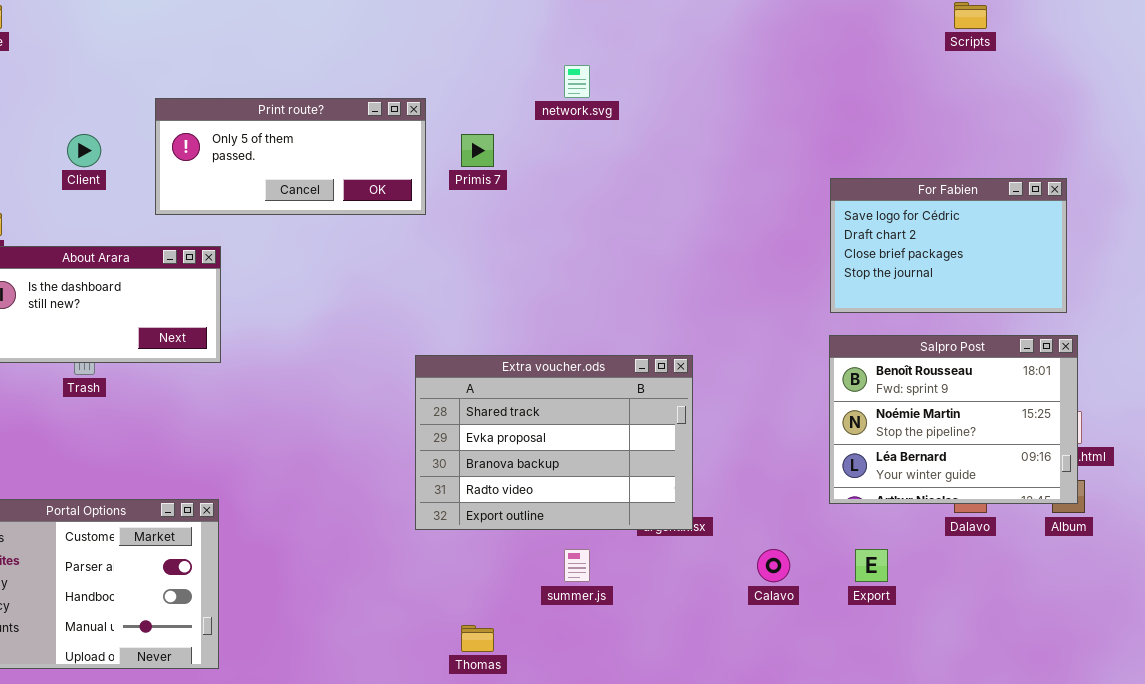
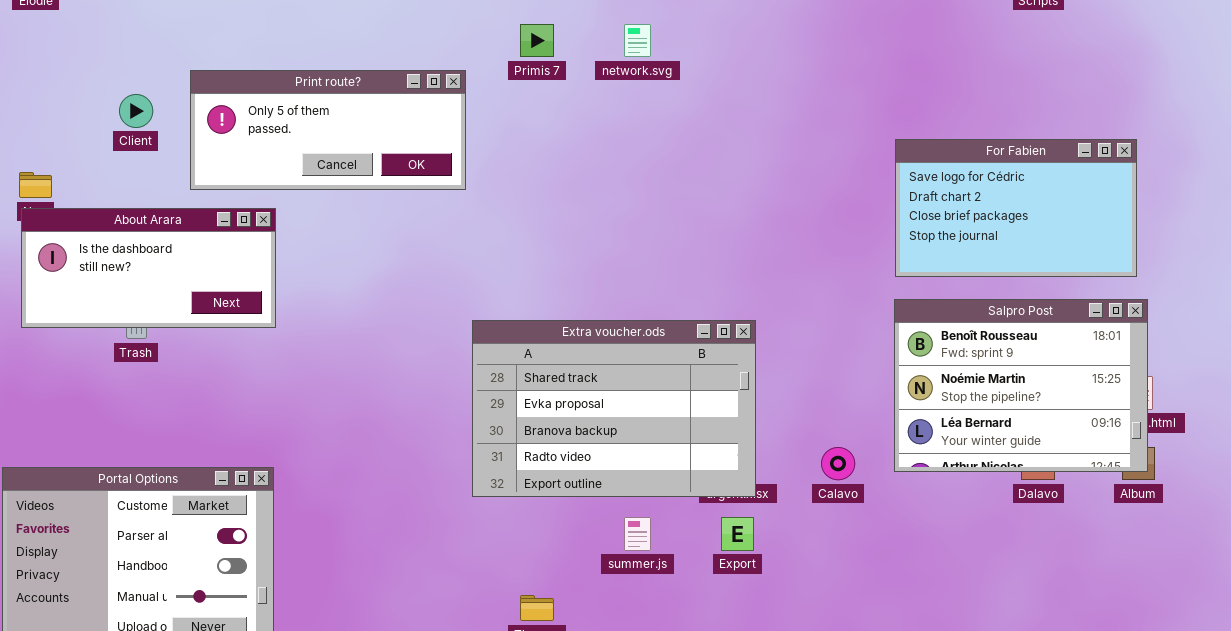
Print route?: [155,98,426,215] -> [190,70,466,190], moved
Primis 7: [461,134,494,167] -> [520,24,554,57], moved
Calavo: [757,549,790,582] -> [821,447,855,480], moved
Export: [855,549,888,582] -> [721,517,754,551], moved

